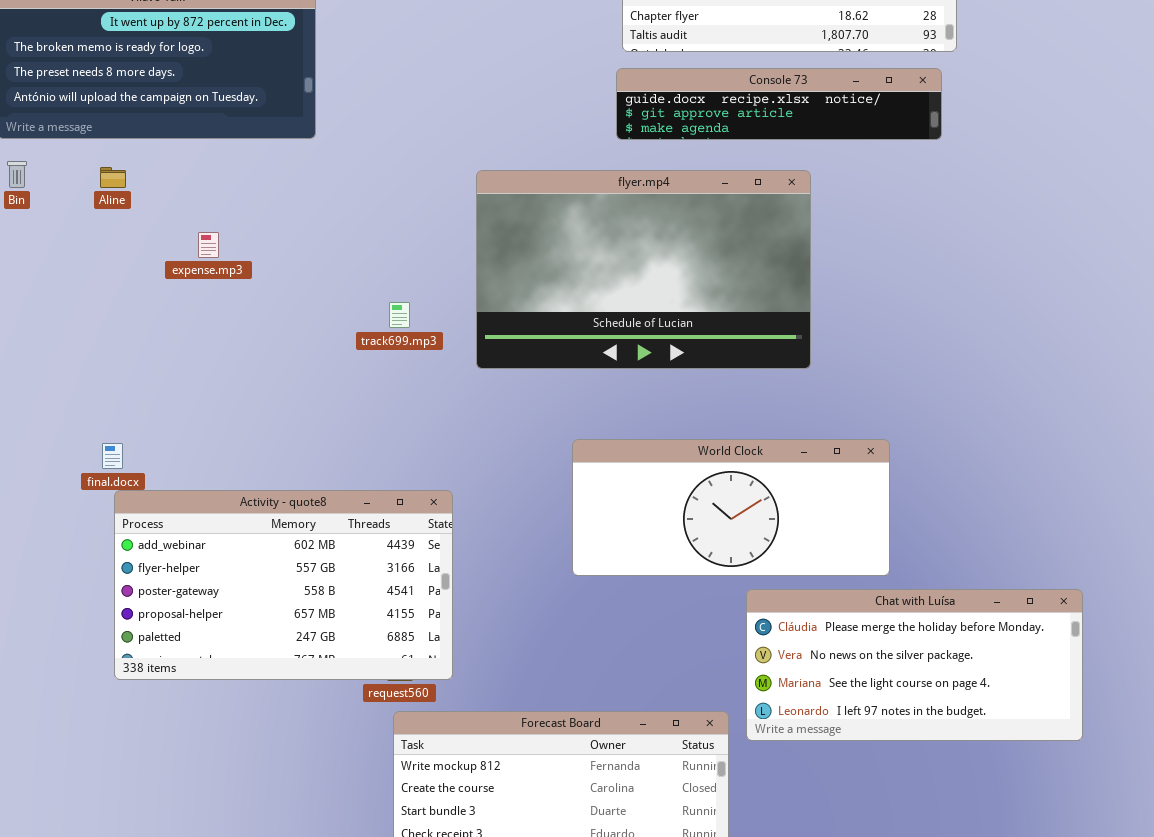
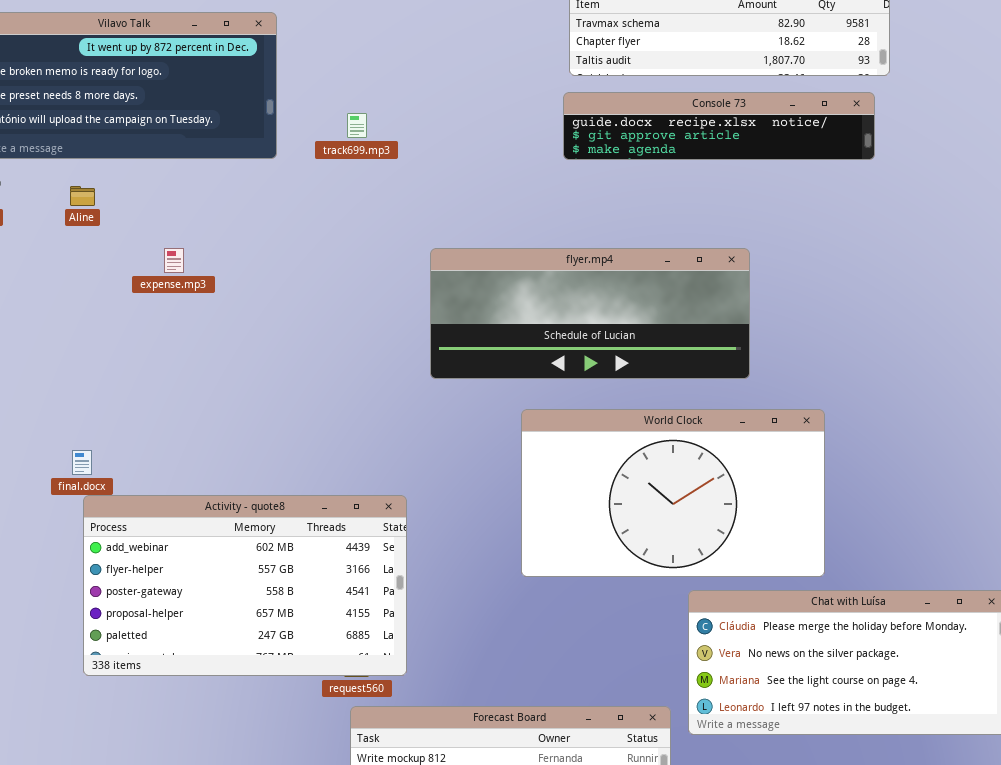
flyer.mp4: [476,170,811,369] -> [430,248,750,379], resized
track699.mp3: [389,302,410,328] -> [347,113,367,138], moved
World Clock: [572,439,890,576] -> [521,409,825,577], resized

